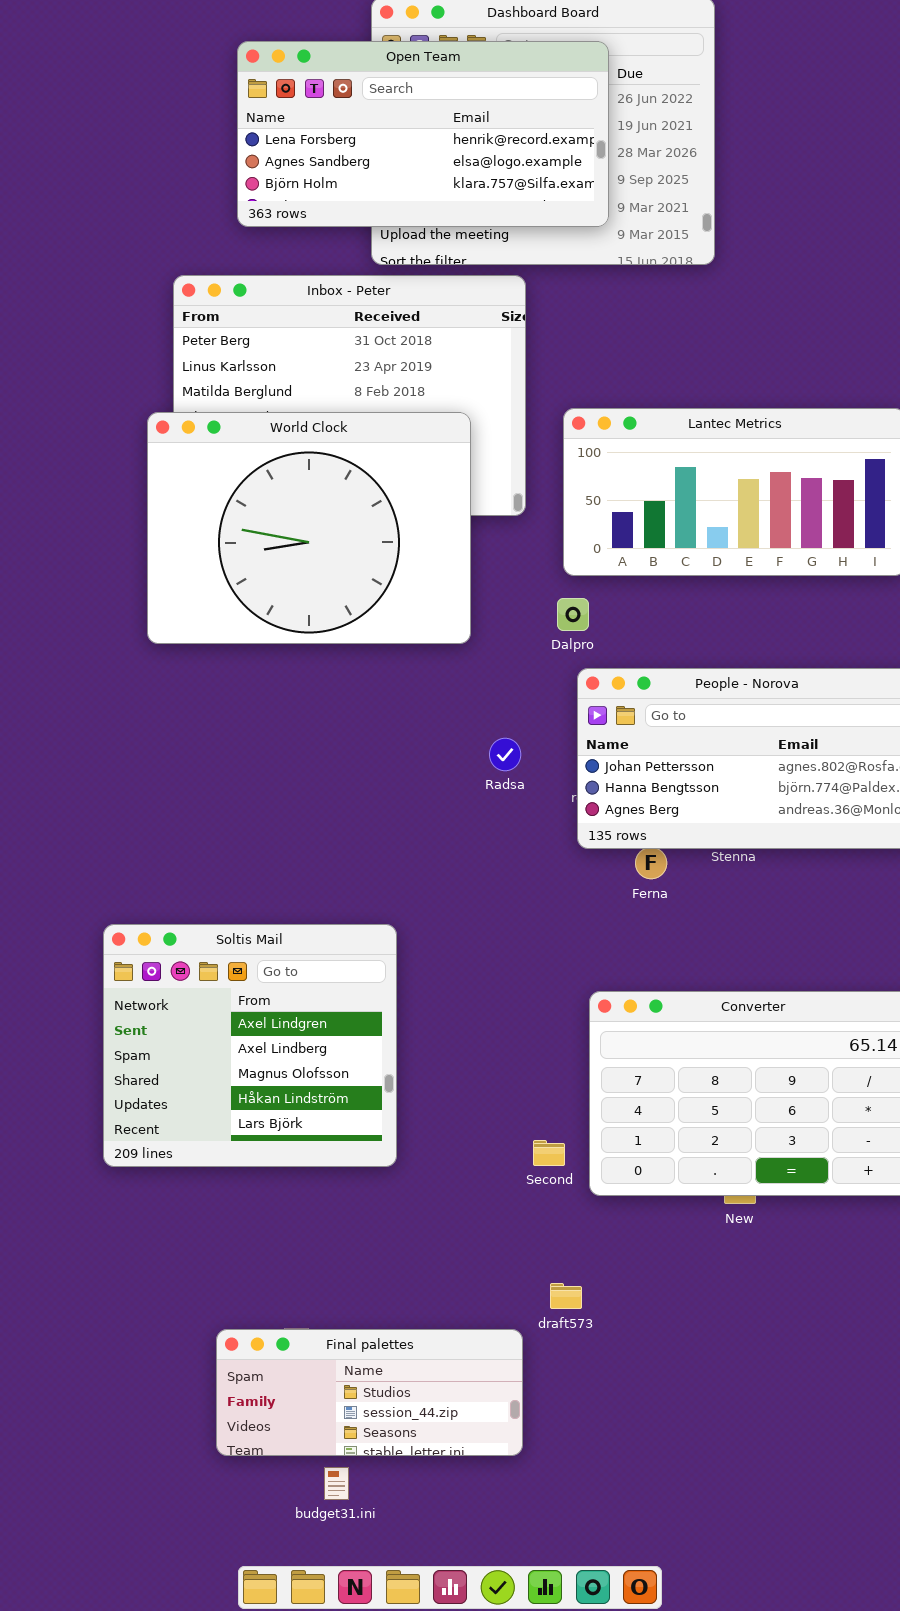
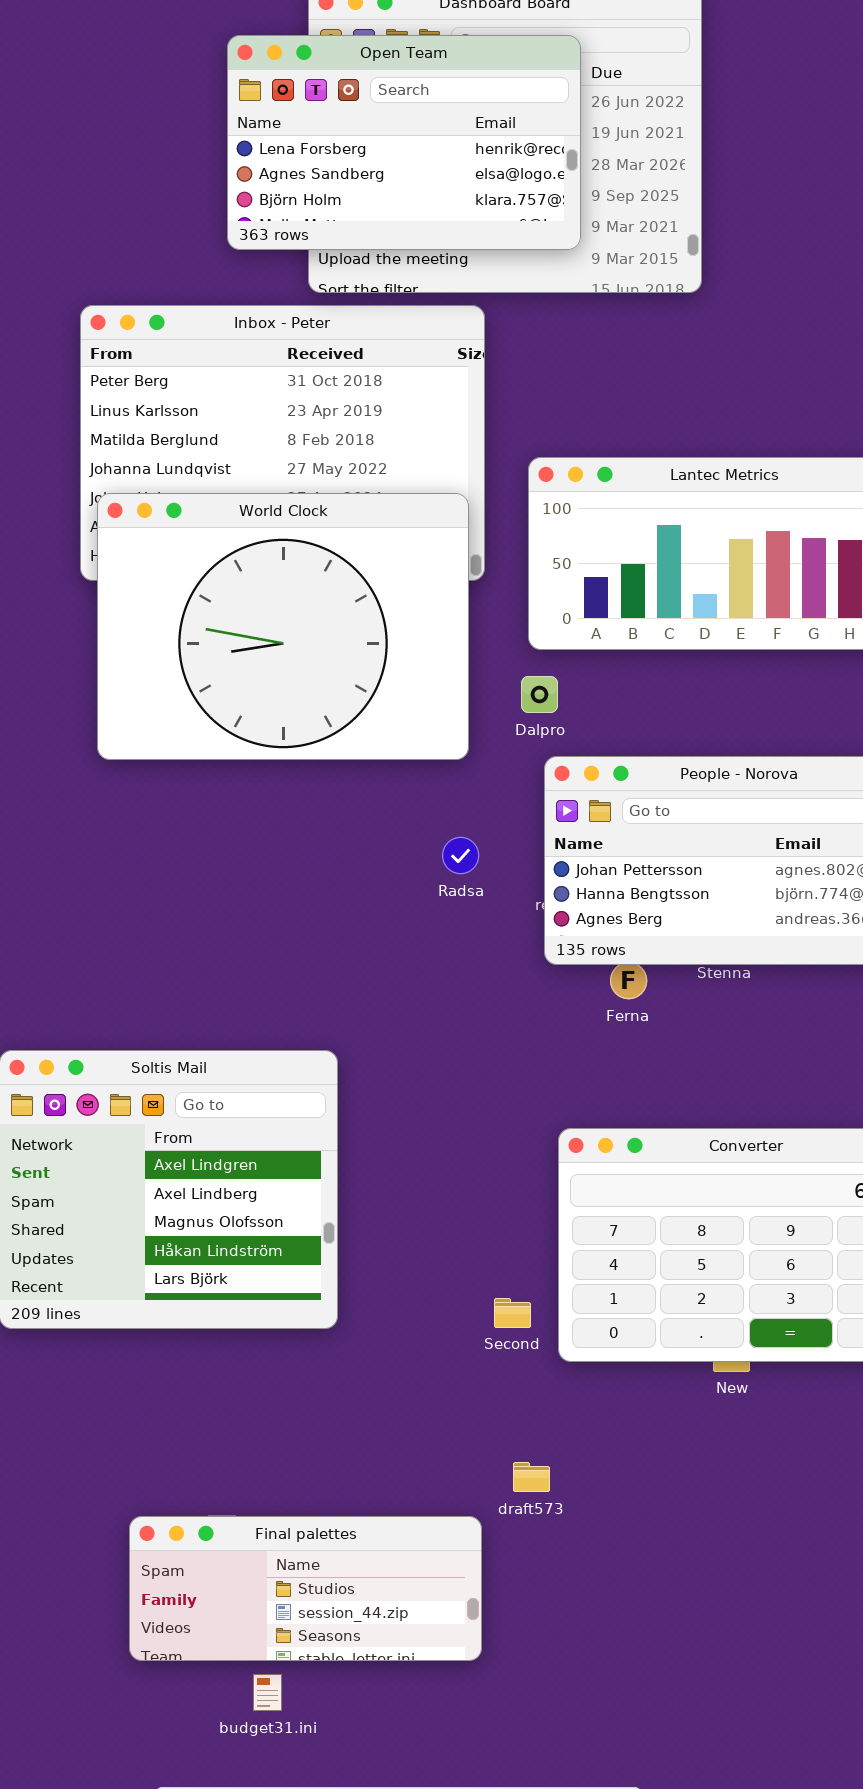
Open Team: [237,41,609,227] -> [227,35,581,250], resized
World Clock: [147,412,471,644] -> [97,493,469,760], moved

